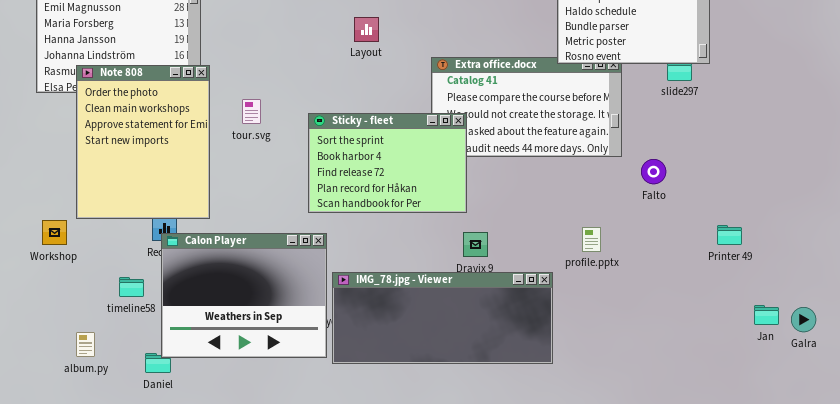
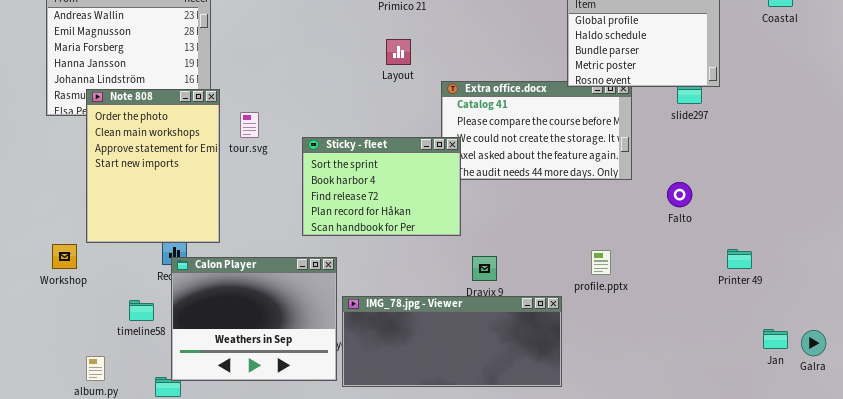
Layout: [354,17,379,42] -> [386,39,411,65], moved
tour.svg: [242,99,261,124] -> [240,112,259,138], moved
Sticky - fleet: [308,113,467,213] -> [302,137,461,236], moved
Falto: [641,159,666,184] -> [667,182,692,207], moved

